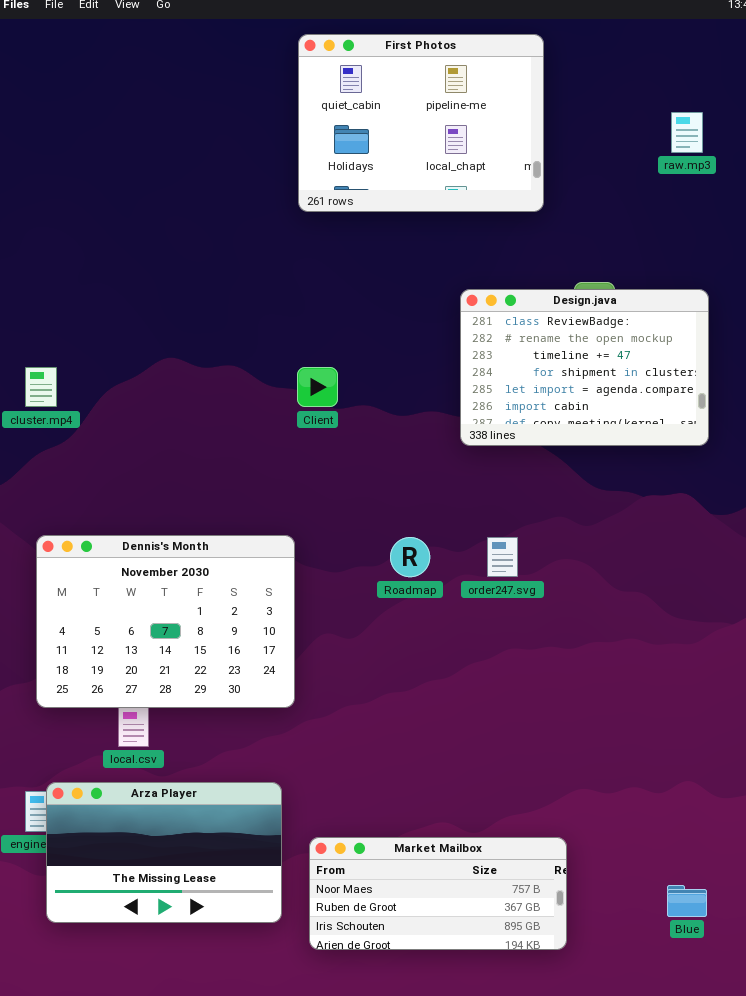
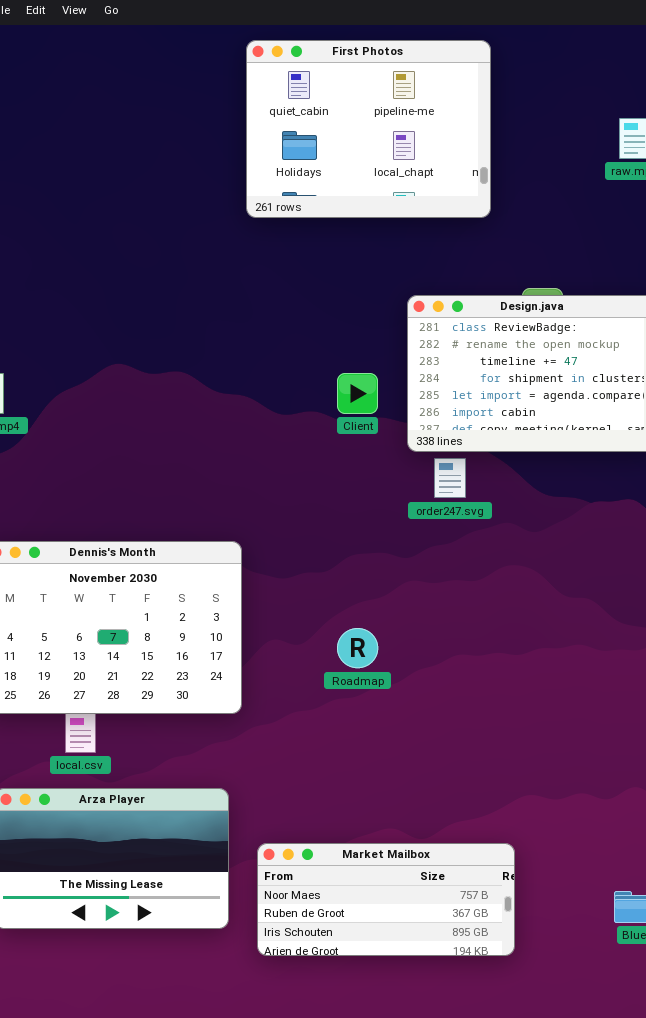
Client: [297,367,338,407] -> [337,373,378,414], moved
Roadmap: [390,537,430,577] -> [337,628,378,668], moved
order247.svg: [487,537,518,577] -> [434,458,466,498], moved

